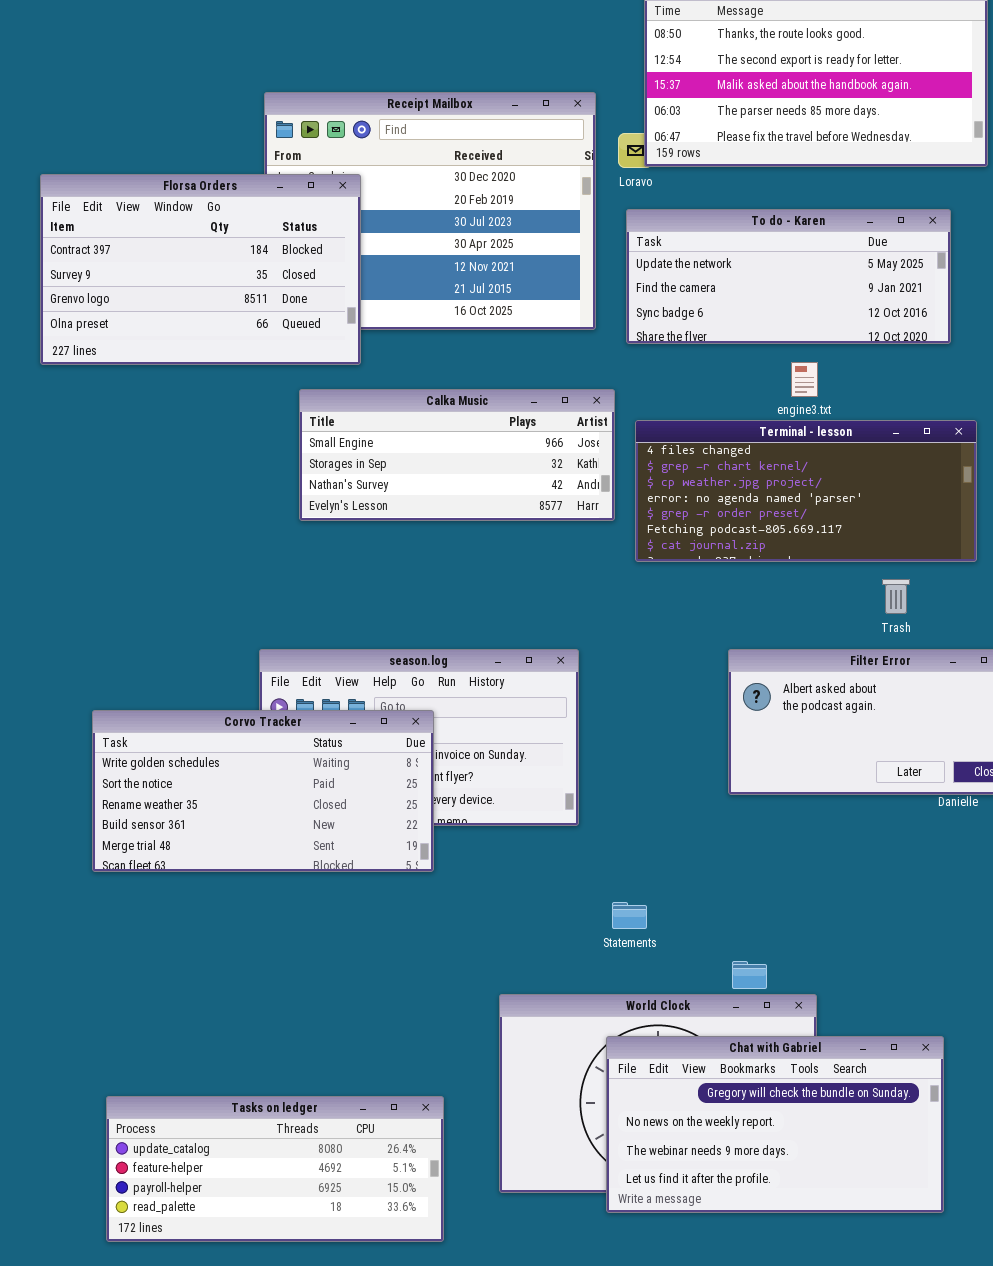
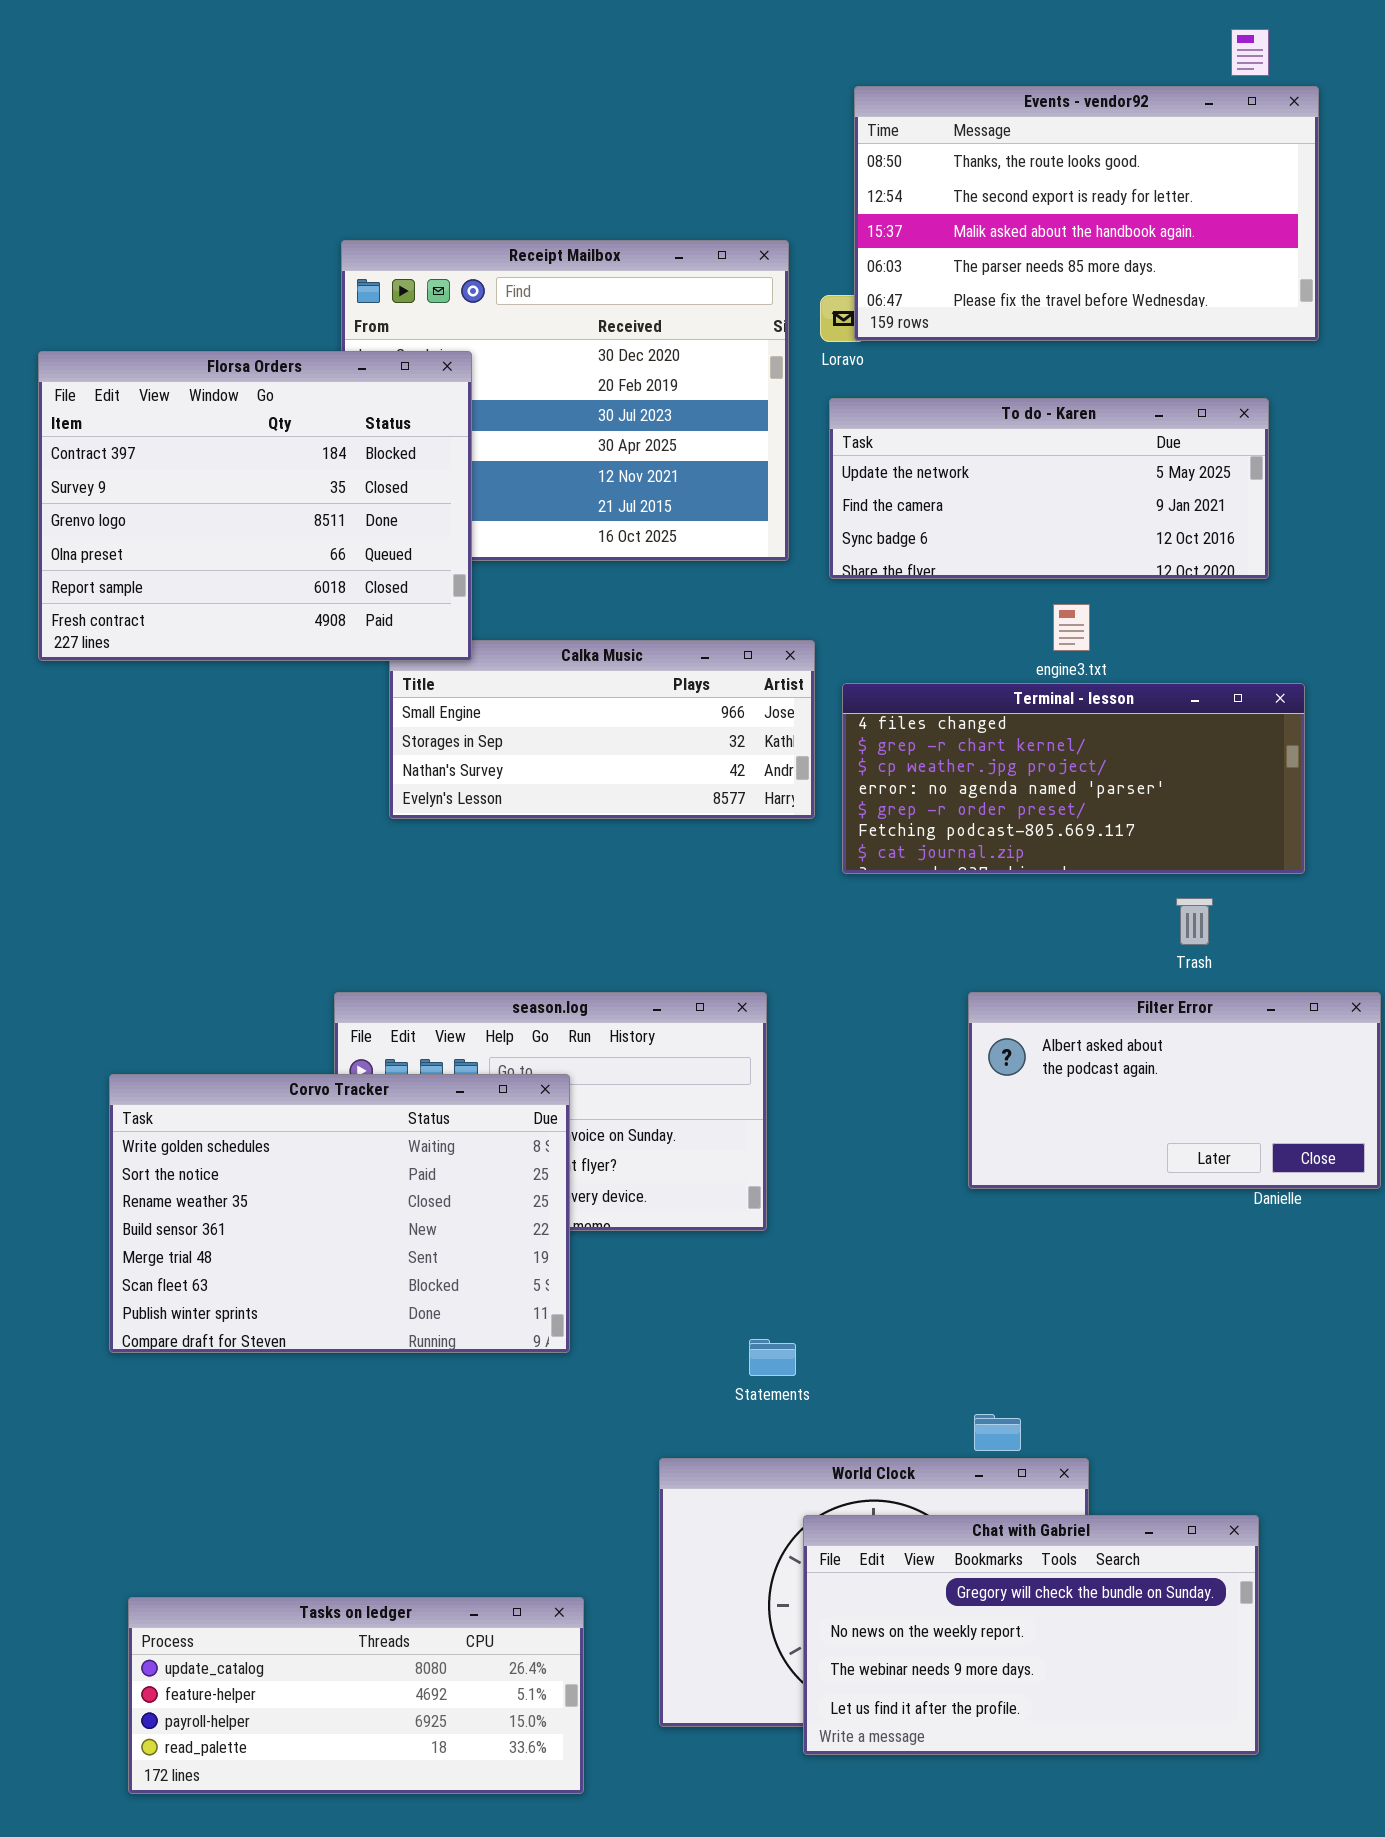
Florsa Orders: [40,174,361,365] -> [38,351,472,661], resized
Corvo Tracker: [92,710,434,872] -> [109,1074,570,1353], resized
Statements: [612,902,647,929] -> [749,1339,796,1376], moved

